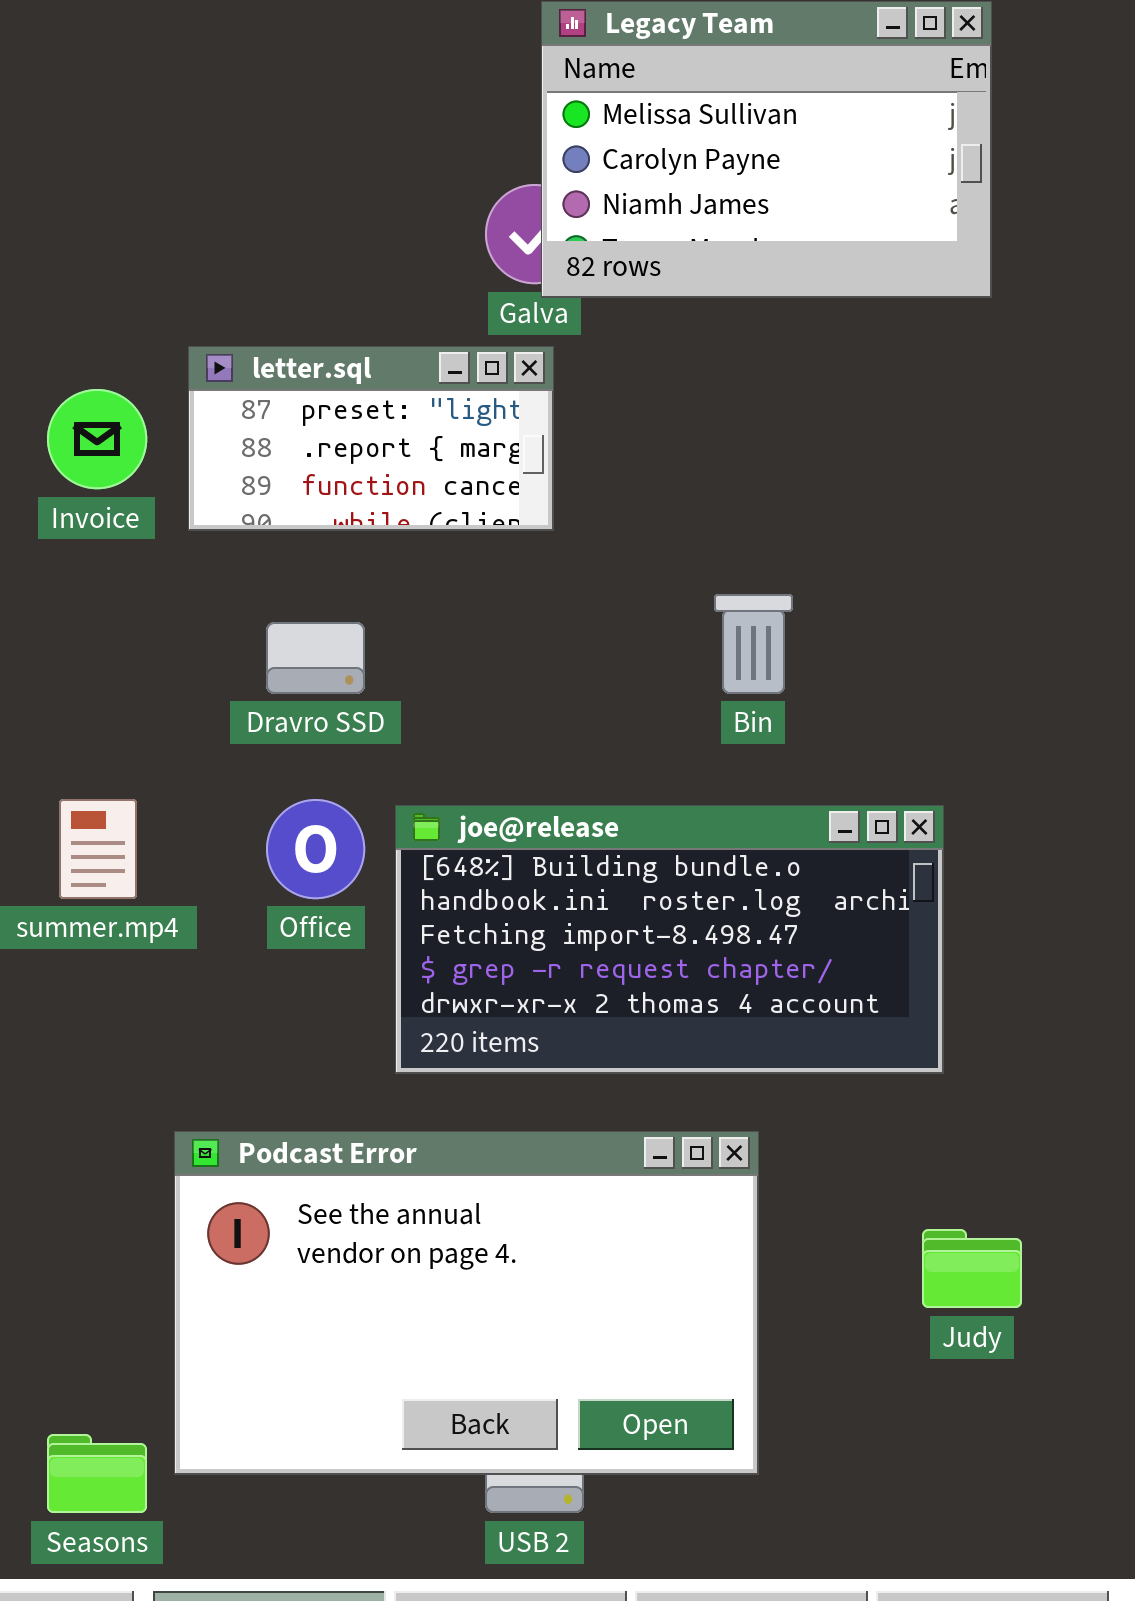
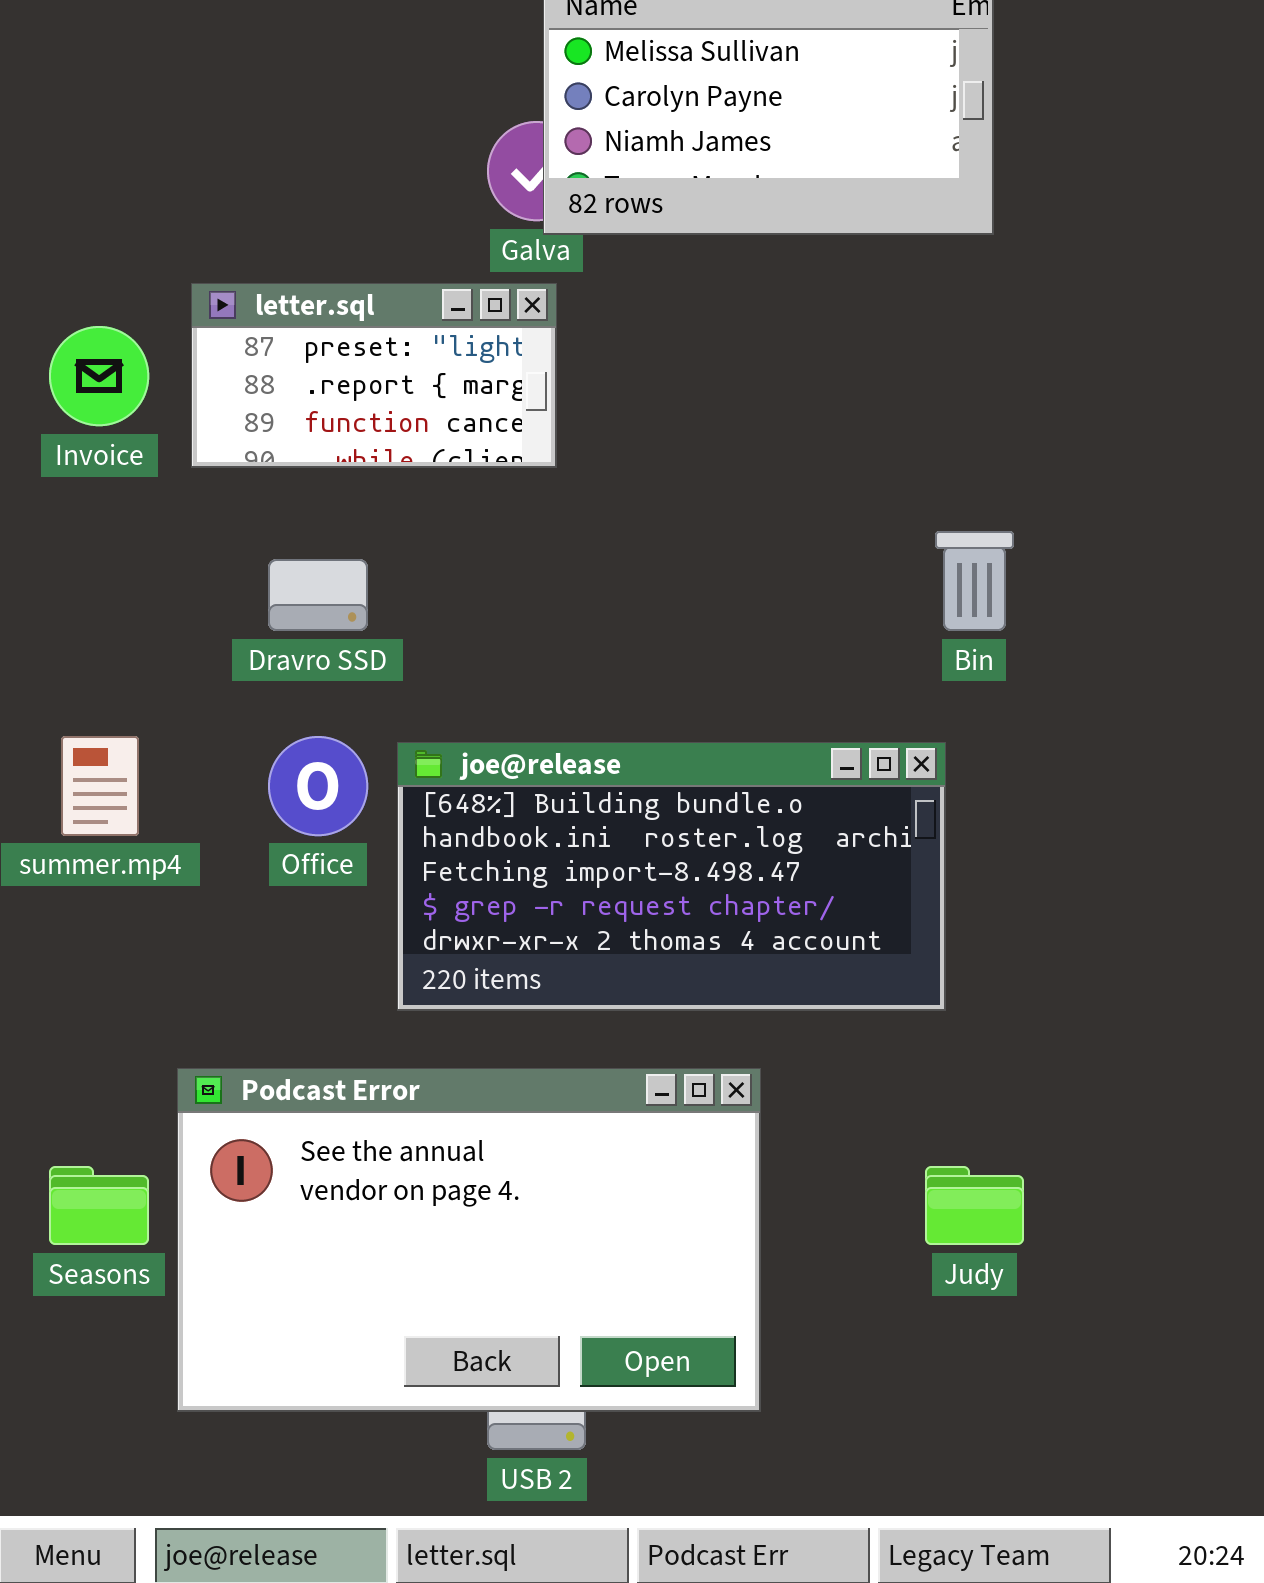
Bin: [714,594,793,694] -> [935,531,1014,631], moved
Seasons: [47,1434,147,1513] -> [49,1166,149,1245], moved

